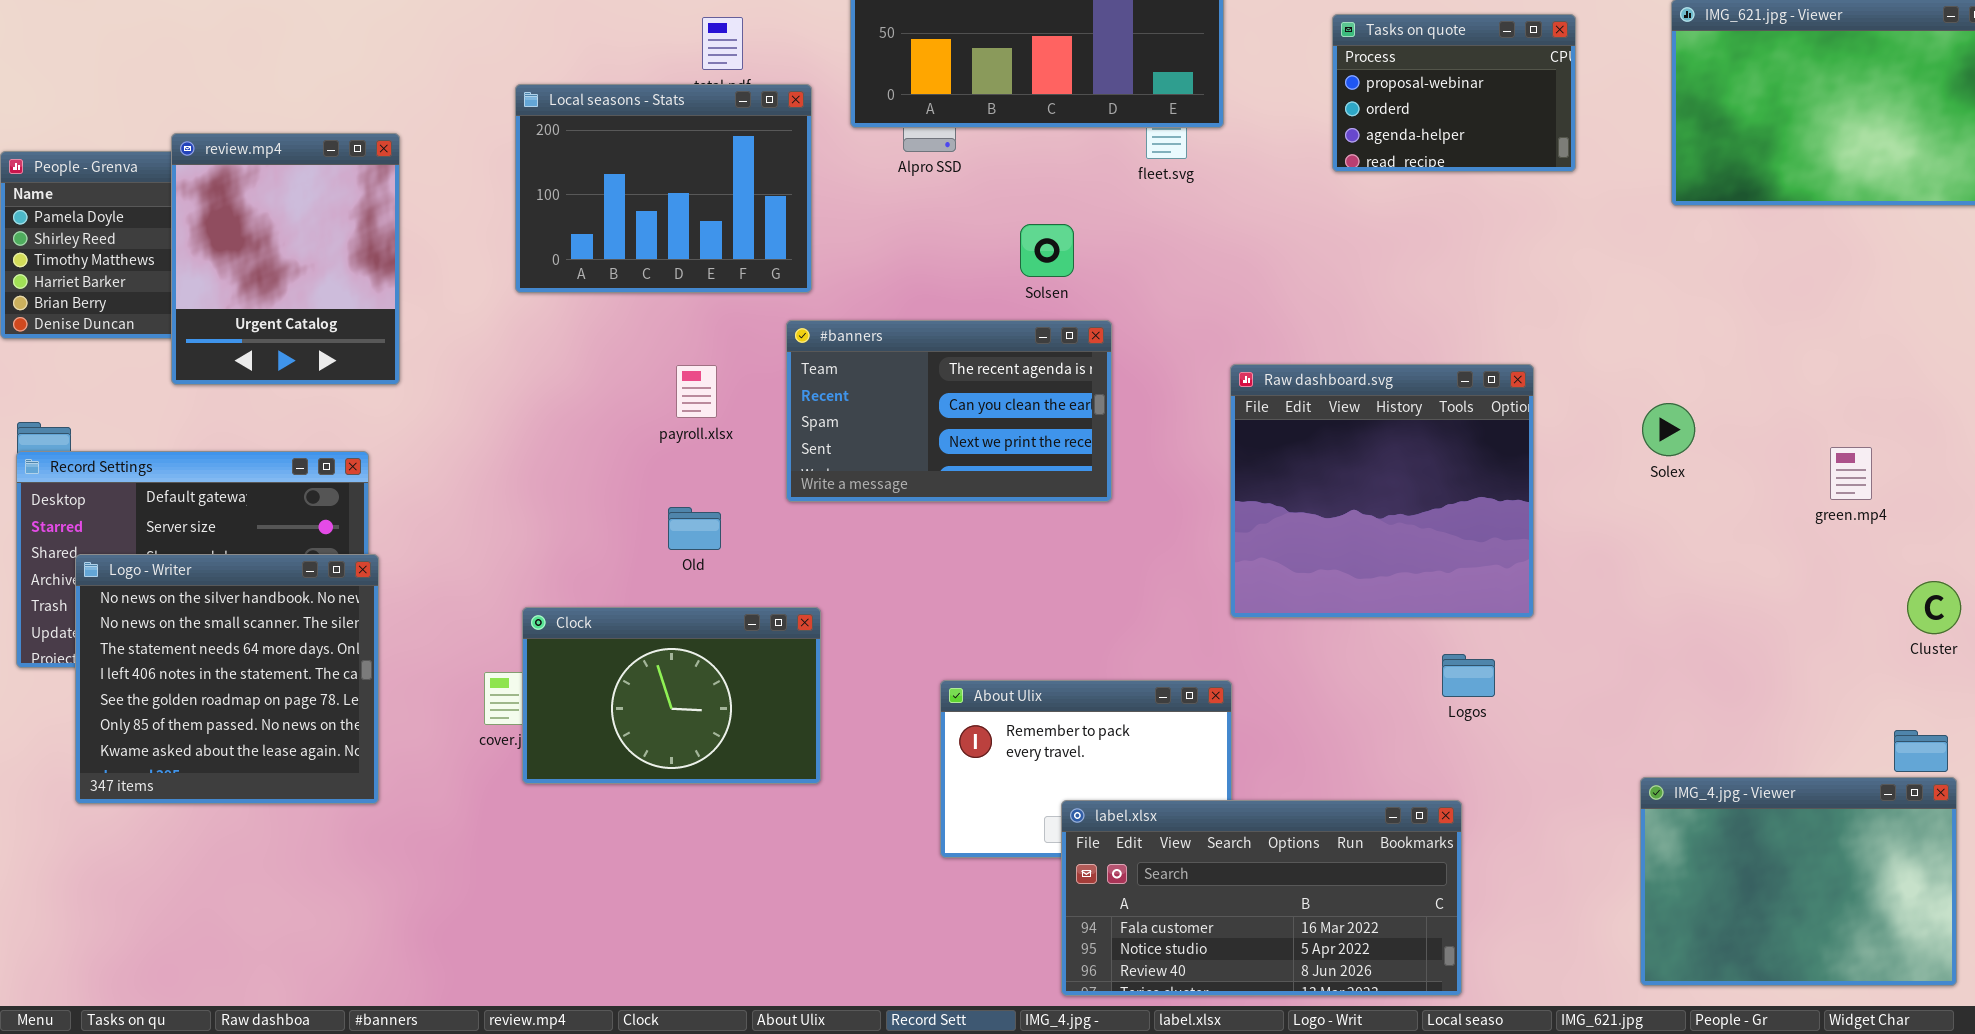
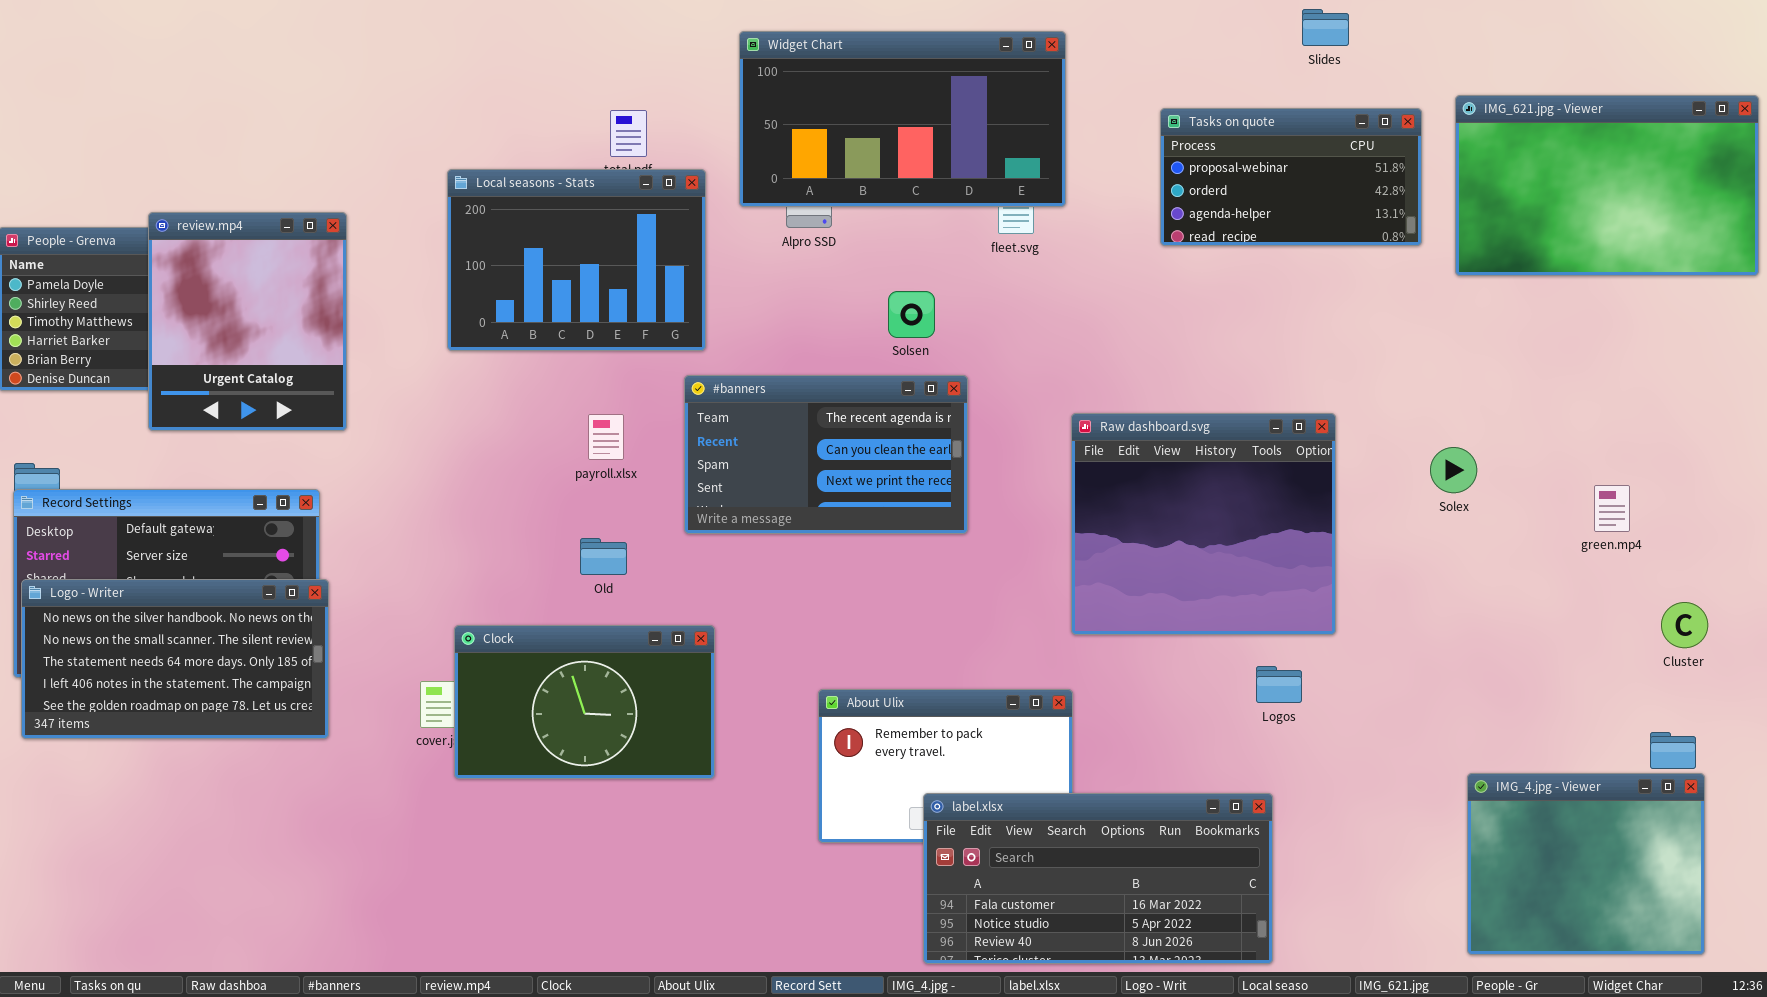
Tasks on quote: [1332,14,1576,172] -> [1160,108,1422,246], resized
Logo - Writer: [75,554,379,804] -> [21,579,329,739], resized
IMG_4.jpg - Viewer: [1640,777,1957,986] -> [1467,773,1705,955], resized

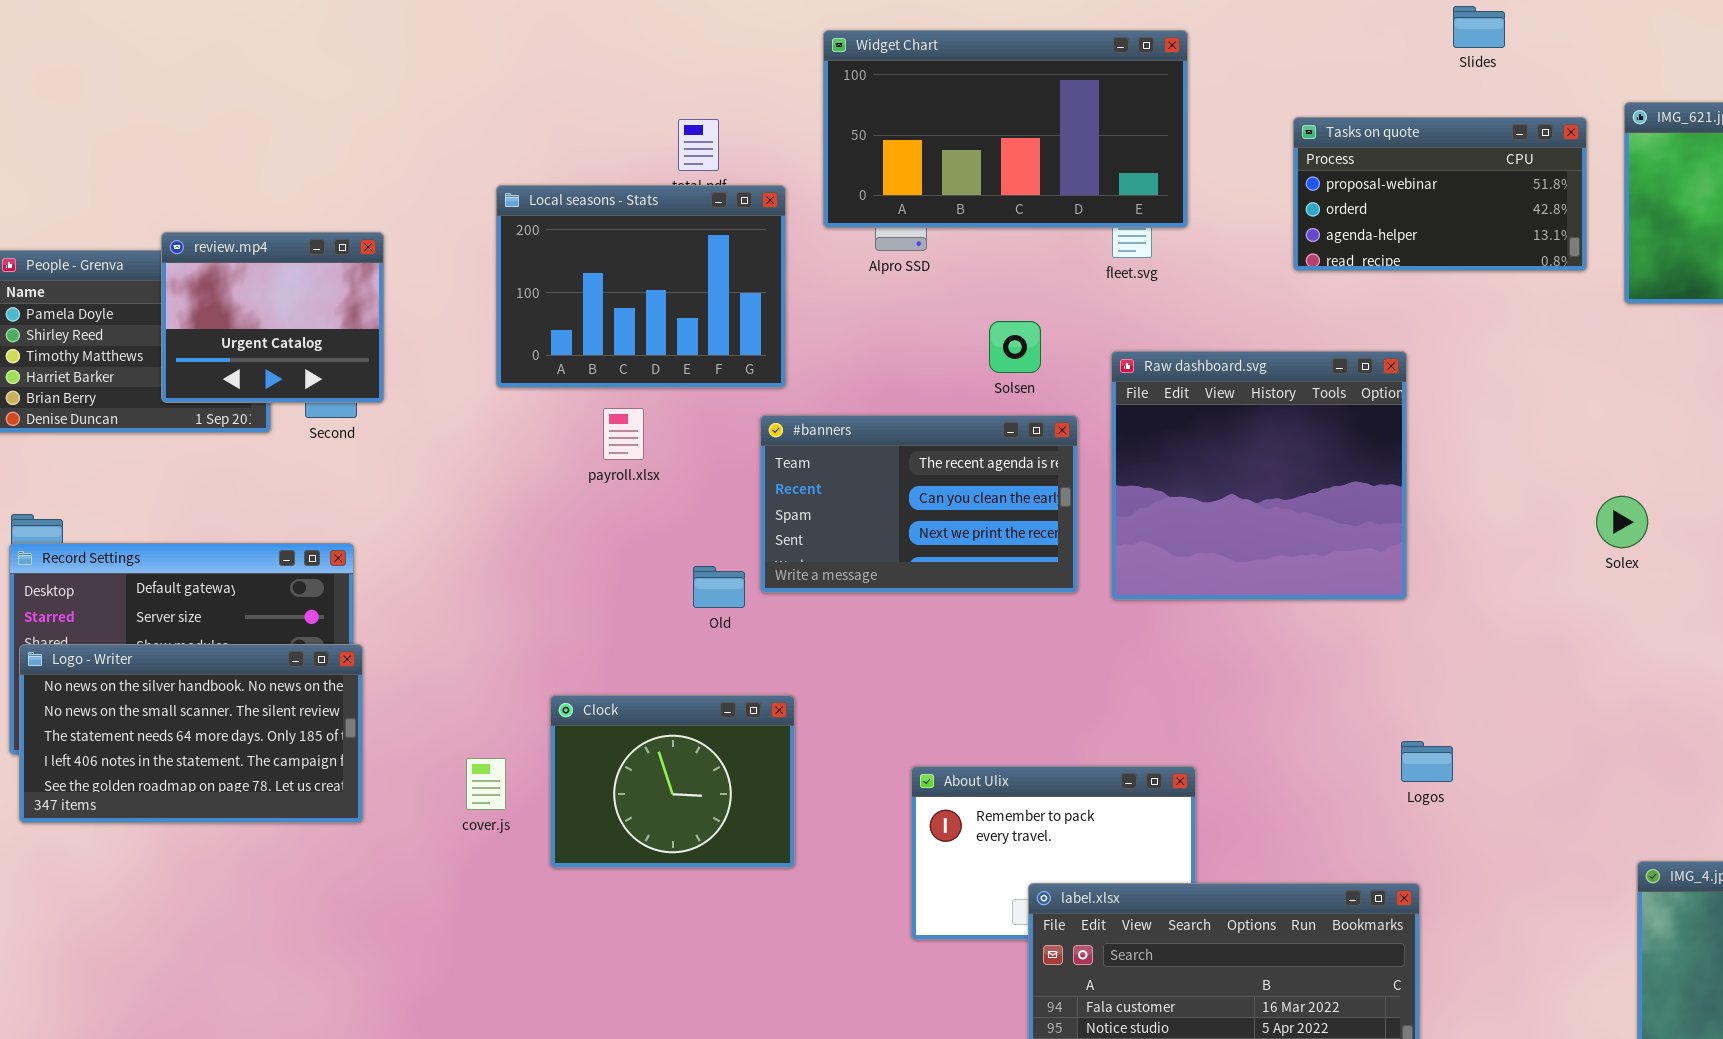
review.mp4: [148,212,347,431] -> [161,232,384,403], resized
Raw dashboard.svg: [1071,413,1336,635] -> [1111,351,1407,600], moved
payroll.xlsx: [588,414,624,460] -> [603,408,644,460], moved
Old: [580,538,627,575] -> [693,566,745,608], moved
Clock: [454,625,715,779] -> [550,695,795,868], resized

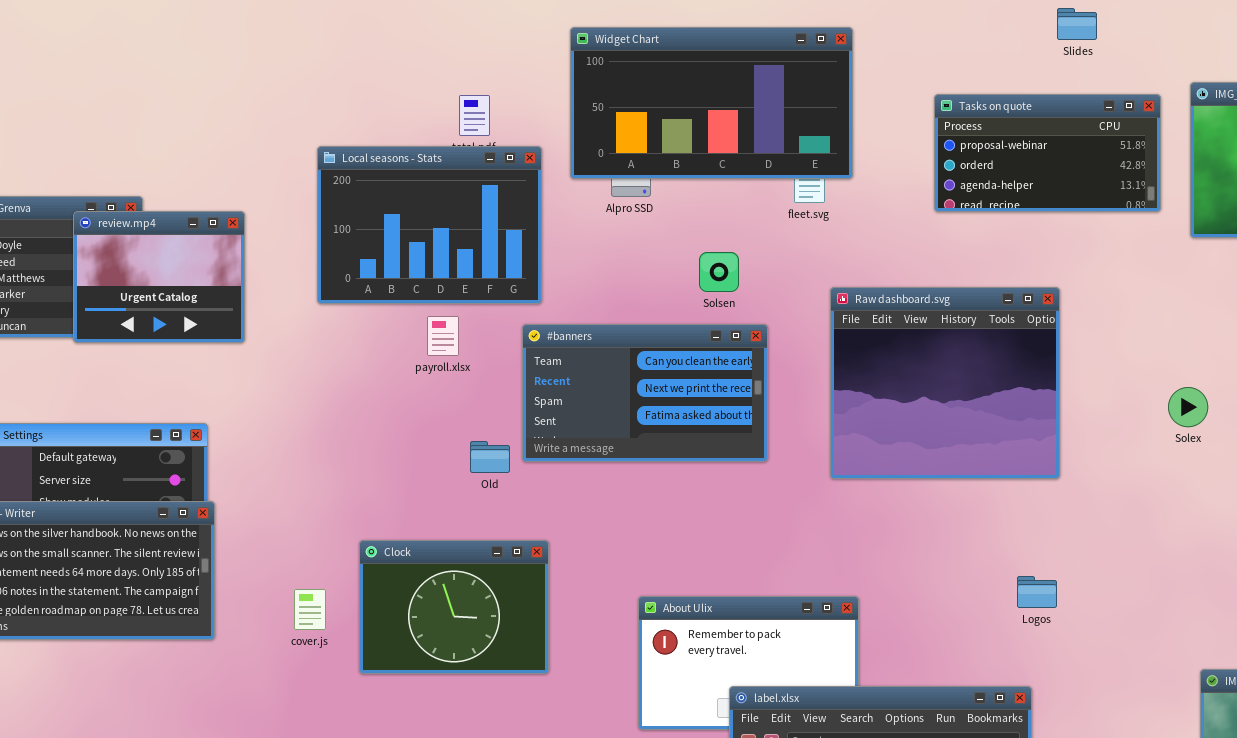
review.mp4: [161,232,384,403] -> [73,211,245,343], moved
Raw dashboard.svg: [1111,351,1407,600] -> [830,287,1060,479], moved
payroll.xlsx: [603,408,644,460] -> [427,316,459,356], moved
#banners: [760,415,1078,593] -> [522,324,768,462], scrolled down 1 row

